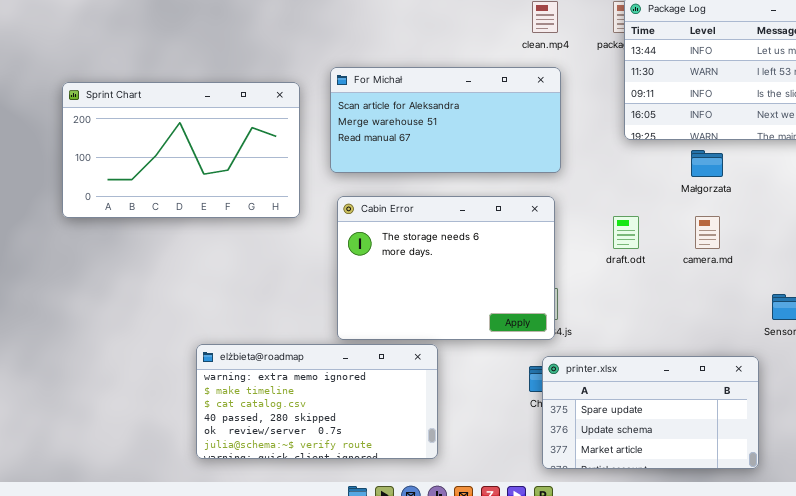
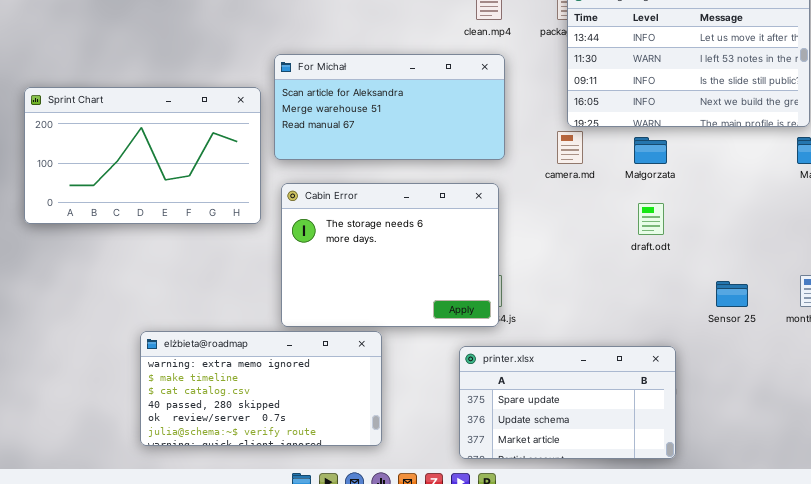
Sprint Chart: [62,82,300,218] -> [24,87,261,224], moved
draft.odt: [613,216,639,249] -> [638,203,664,235], moved
camera.md: [695,216,720,249] -> [557,131,583,164], moved
printer.xlsx: [542,356,759,469] -> [459,346,676,459], moved

